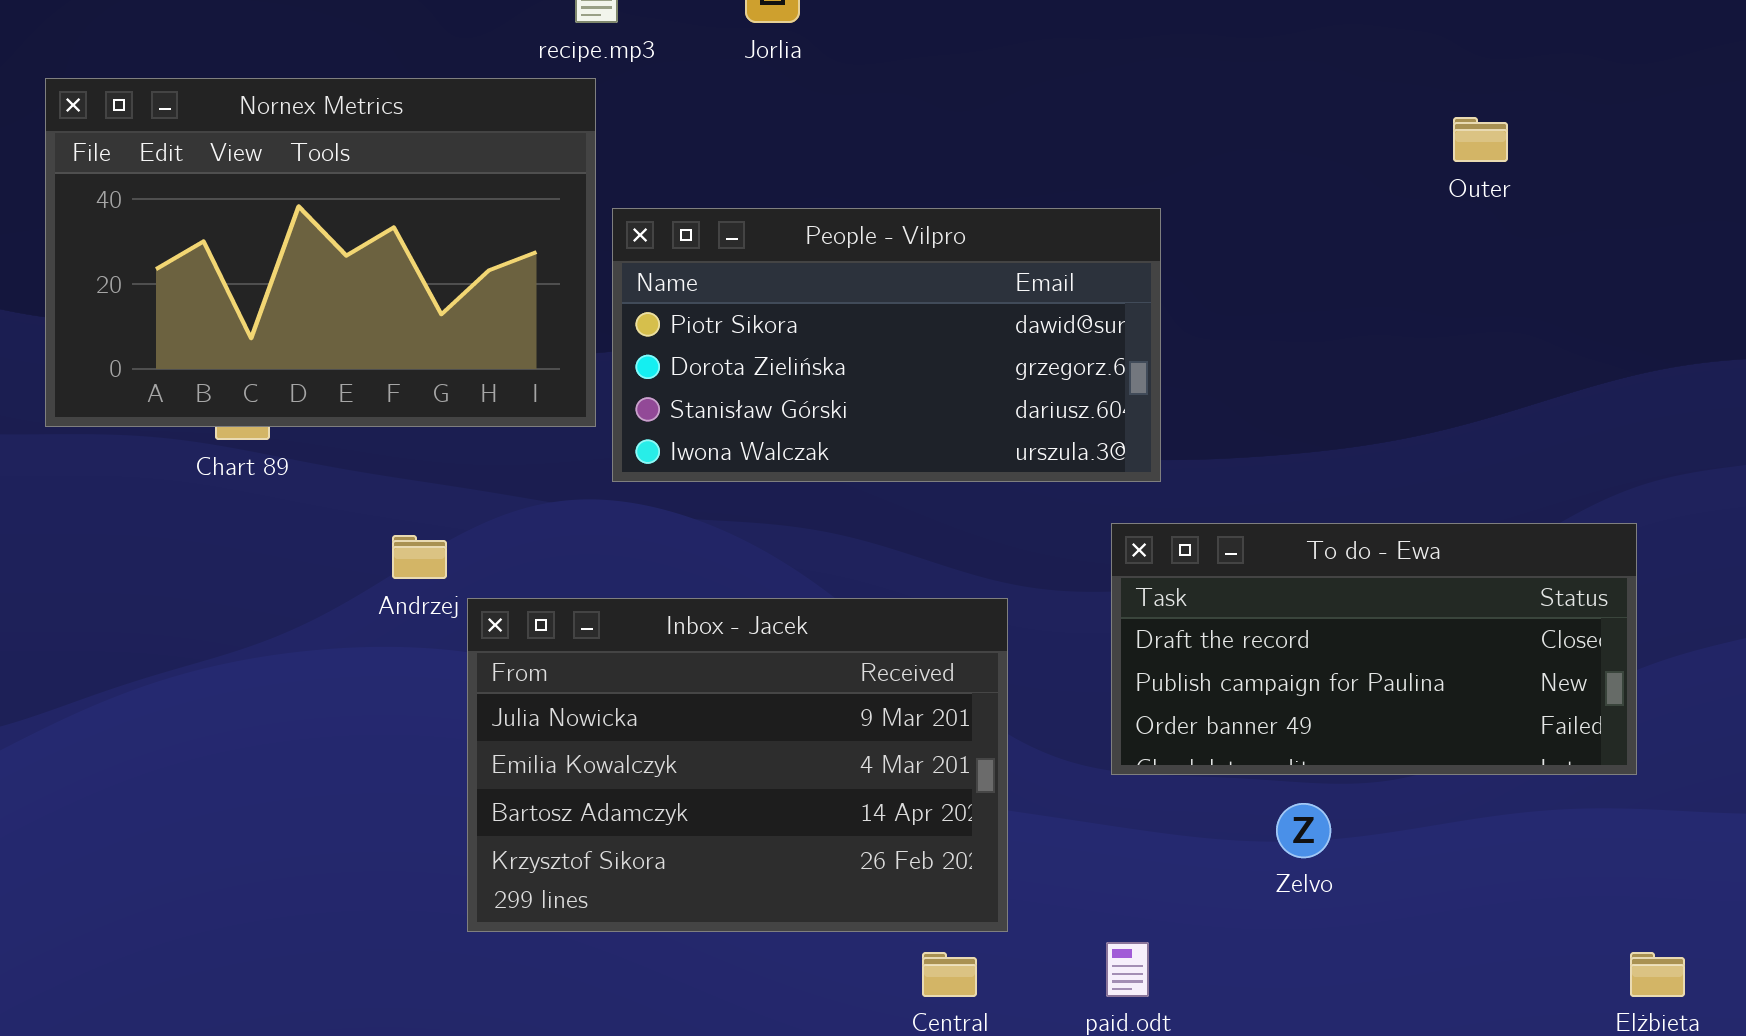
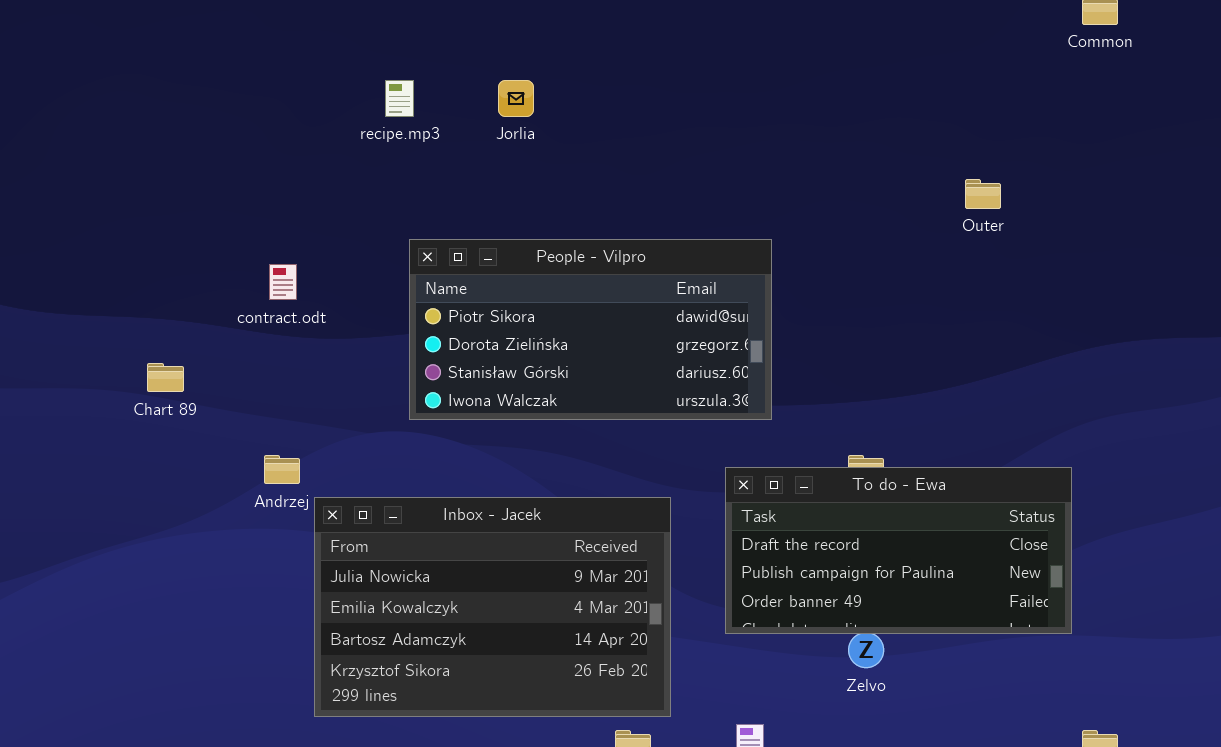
Nornex Metrics: [45,78,596,427] -> none, closed
To do - Ewa: [1111,523,1637,775] -> [725,467,1072,634], moved

